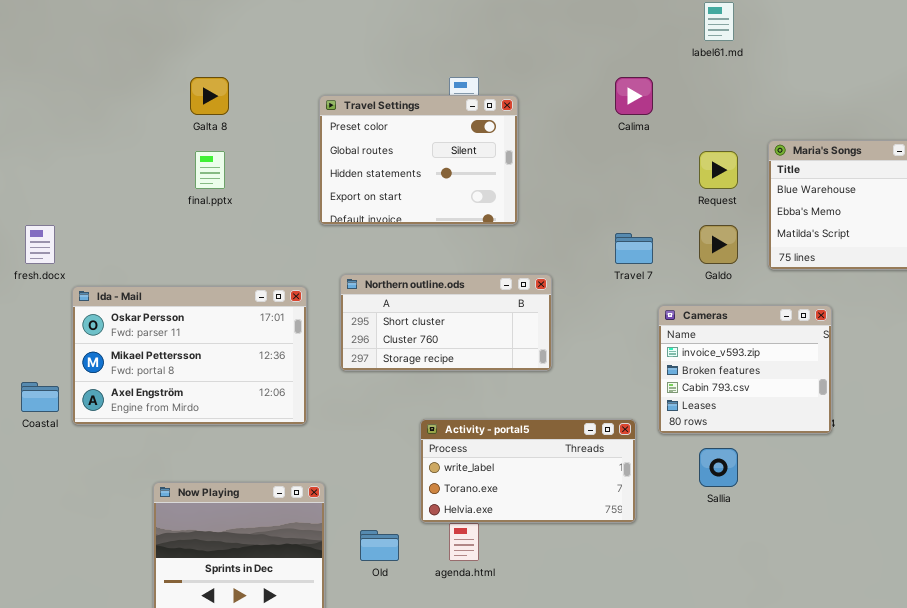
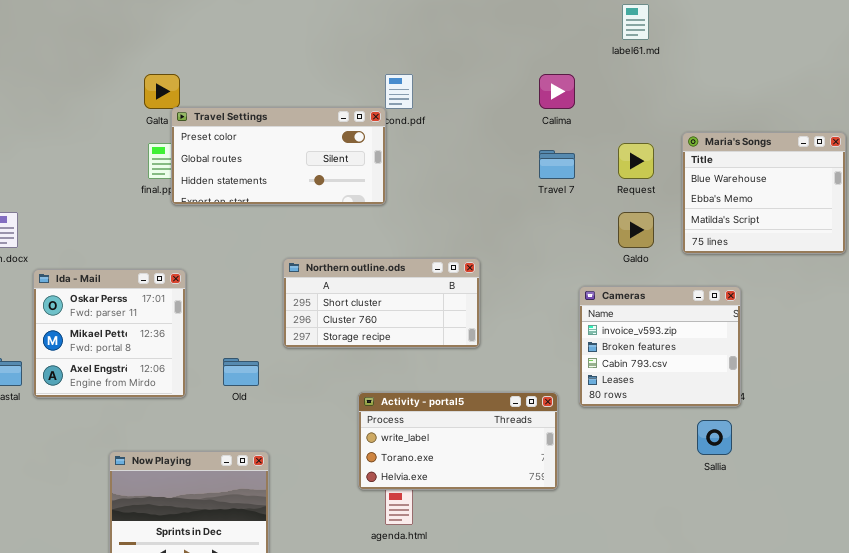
Travel Settings: [319,95,518,225] -> [171,107,386,205], moved, resized
Travel 7: [615,233,653,264] -> [539,150,575,179], moved
Ida - Mail: [72,286,307,425] -> [33,269,186,398], resized
Sallia: [699,448,738,487] -> [697,420,732,455], moved
Old: [360,530,399,561] -> [223,358,259,386], moved

